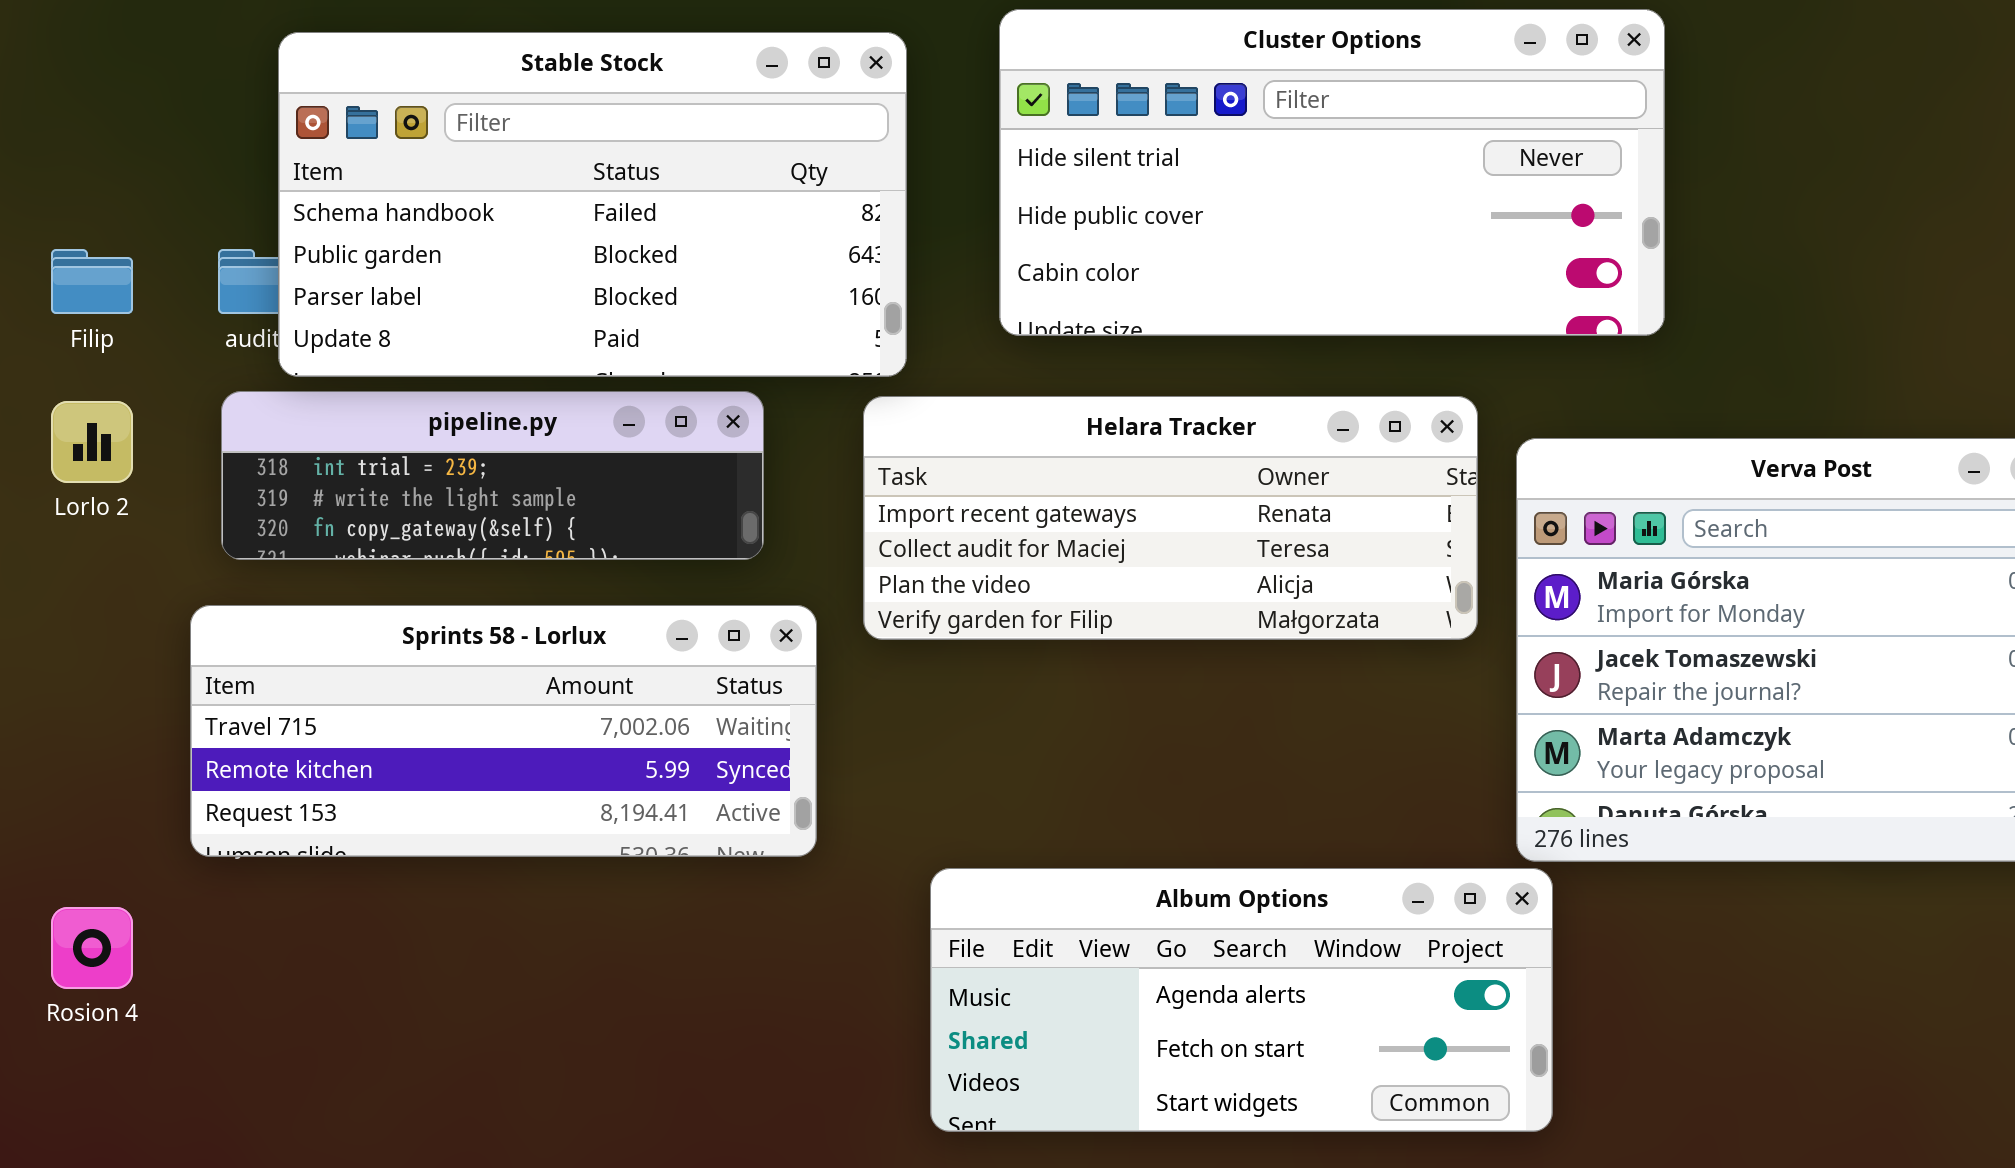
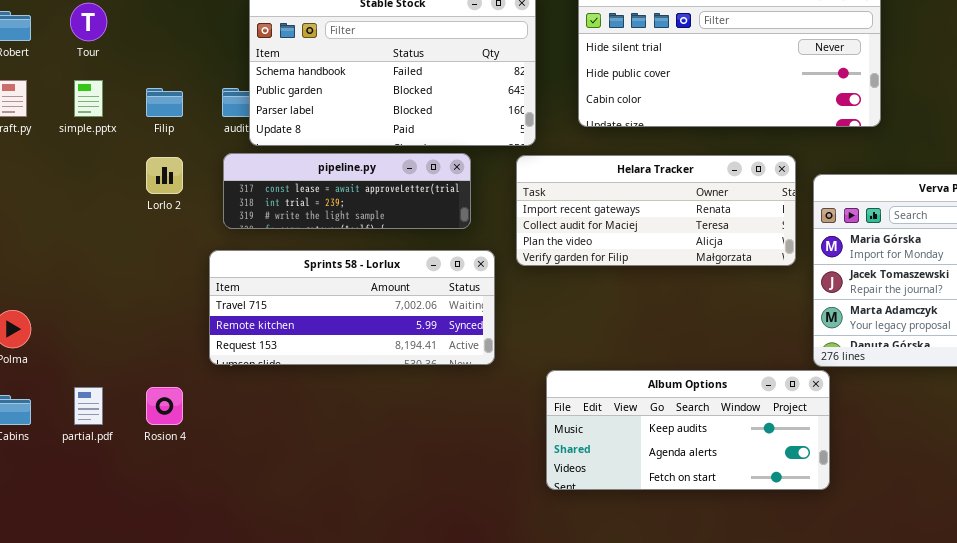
pipeline.py: [221,391,764,560] -> [223,153,471,229], scrolled up 1 row
Album Options: [930,868,1553,1132] -> [546,370,830,490], scrolled up 1 row

